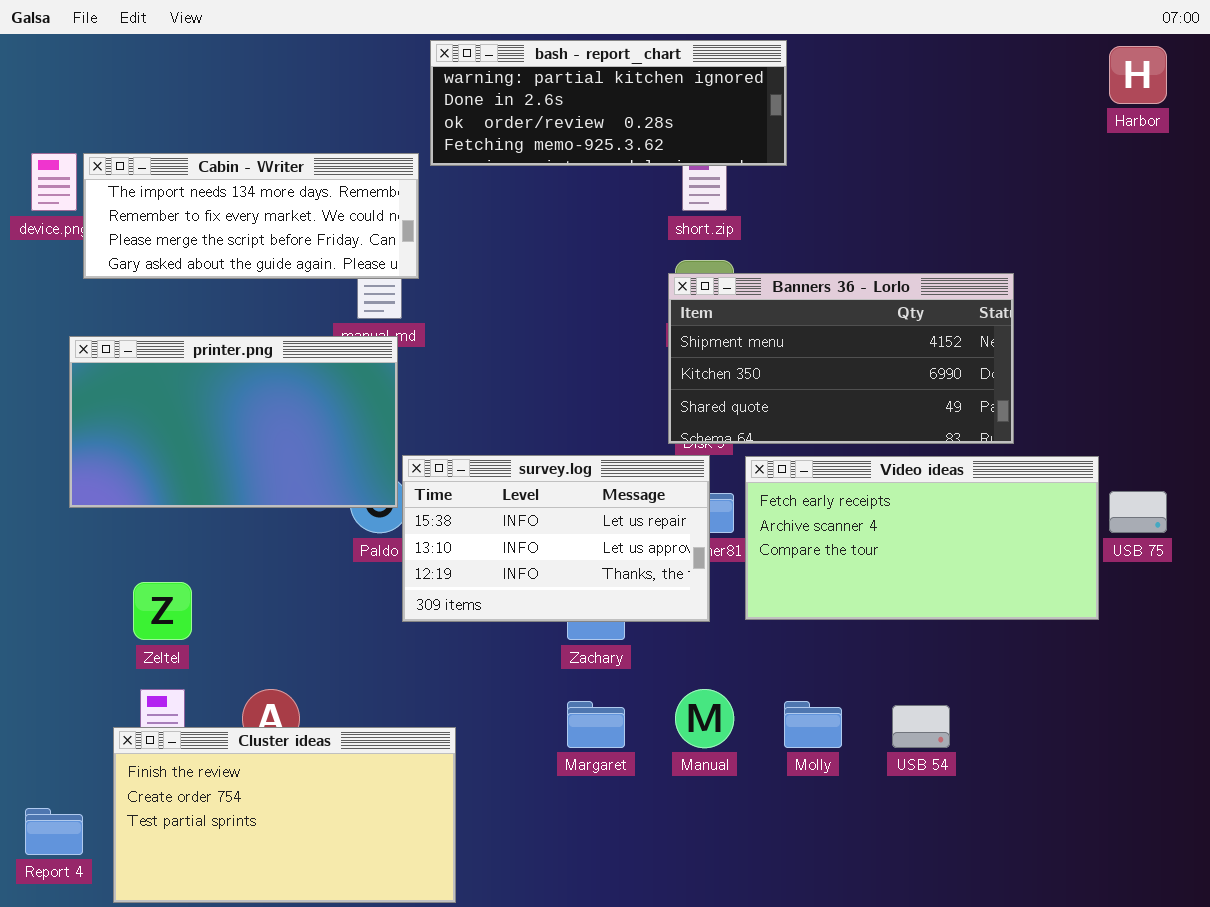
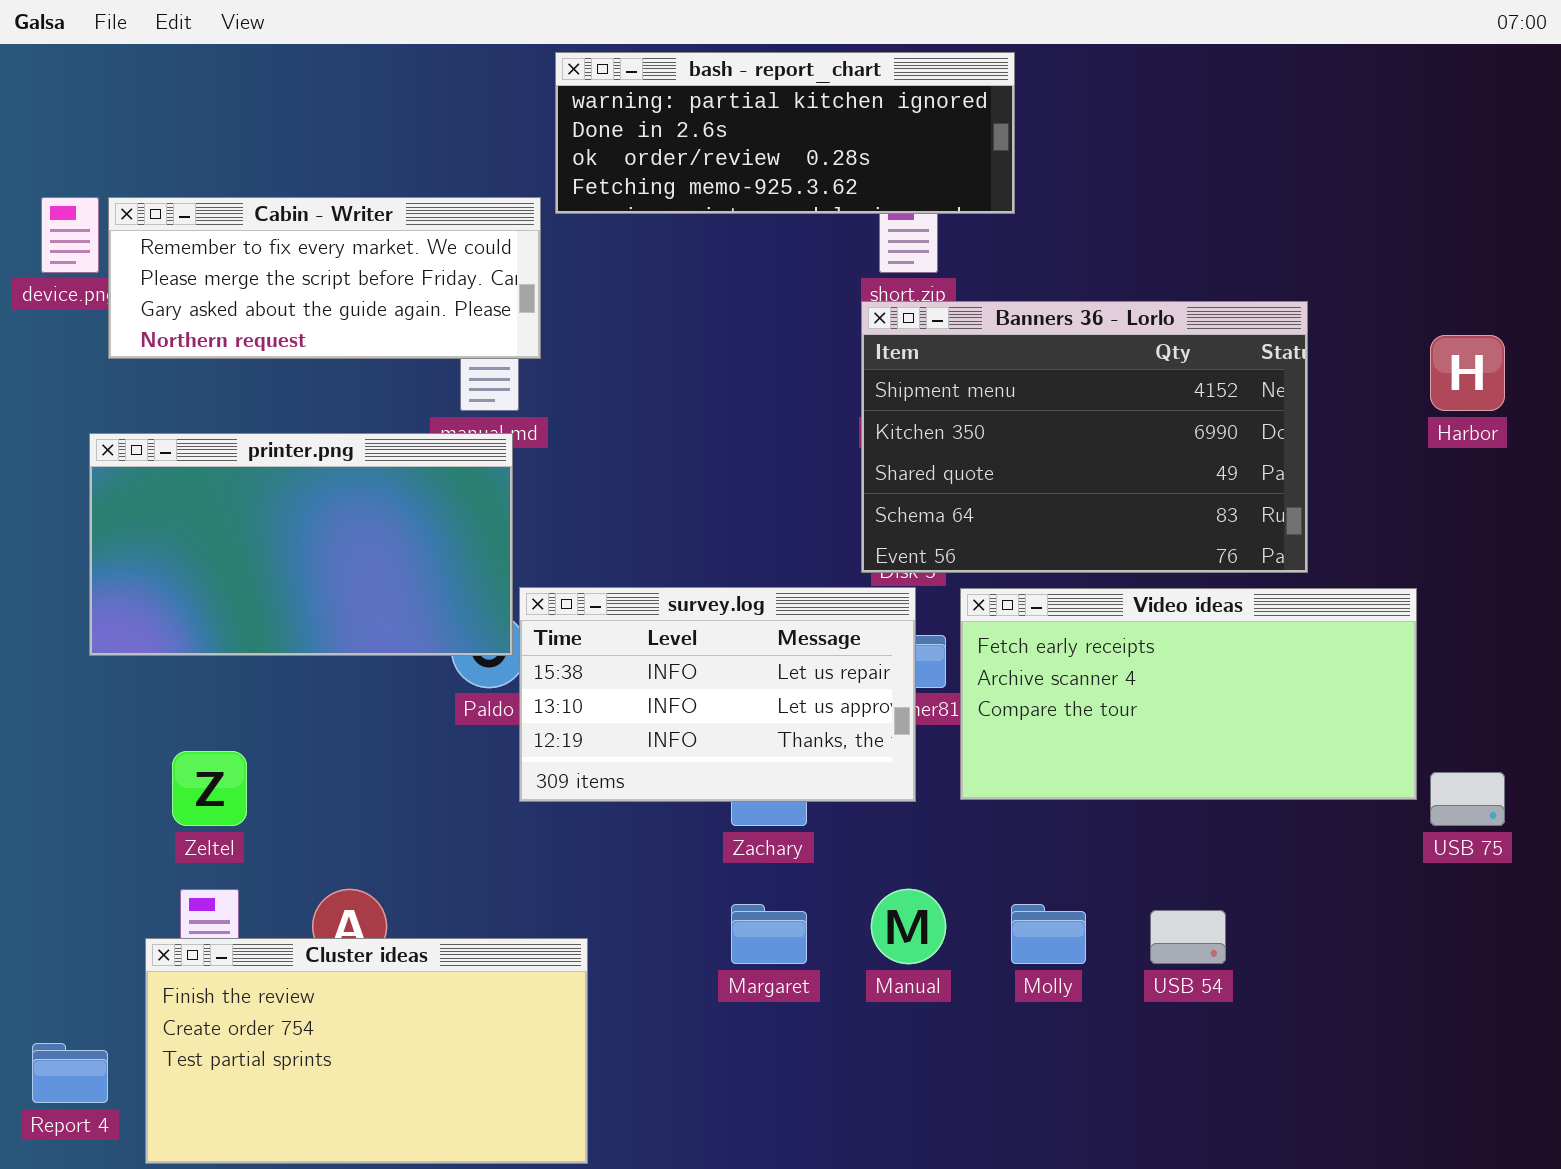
Harbor: [1109,46,1167,104] -> [1430,335,1505,411], moved
Cabin - Writer: [83,153,419,279] -> [108,197,541,359], scrolled down 1 row
Banners 36 - Lorlo: [668,273,1014,444] -> [861,301,1308,573], resized
USB 75: [1109,491,1167,533] -> [1430,772,1505,826], moved

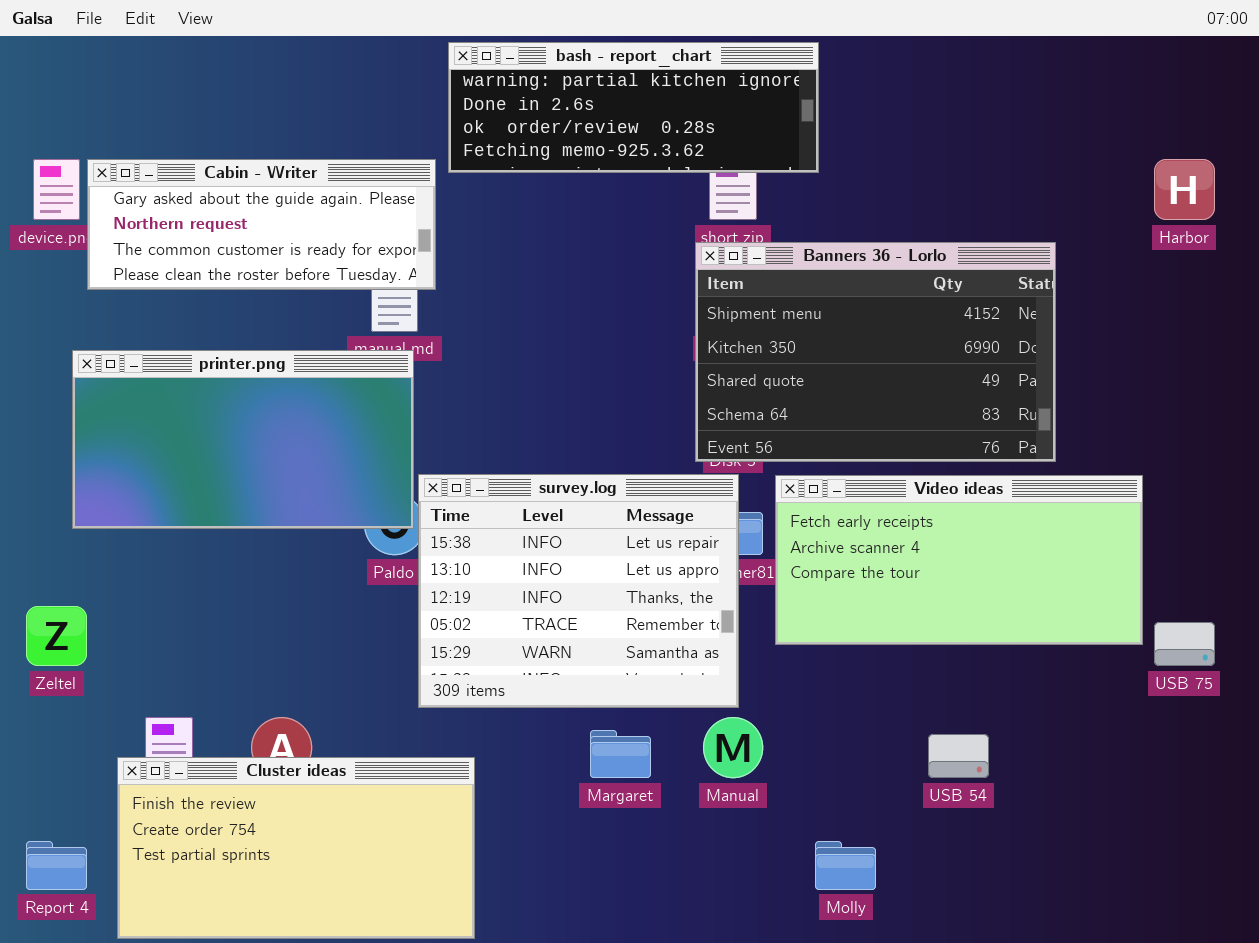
Cabin - Writer: [108,197,541,359] -> [87,159,436,290], scrolled down 2 rows
Harbor: [1430,335,1505,411] -> [1154,159,1215,220], moved
survey.log: [519,587,916,802] -> [418,474,739,708], resized
Zeltel: [172,751,247,826] -> [26,606,87,666], moved
Molly: [1011,904,1086,964] -> [815,841,876,890], moved

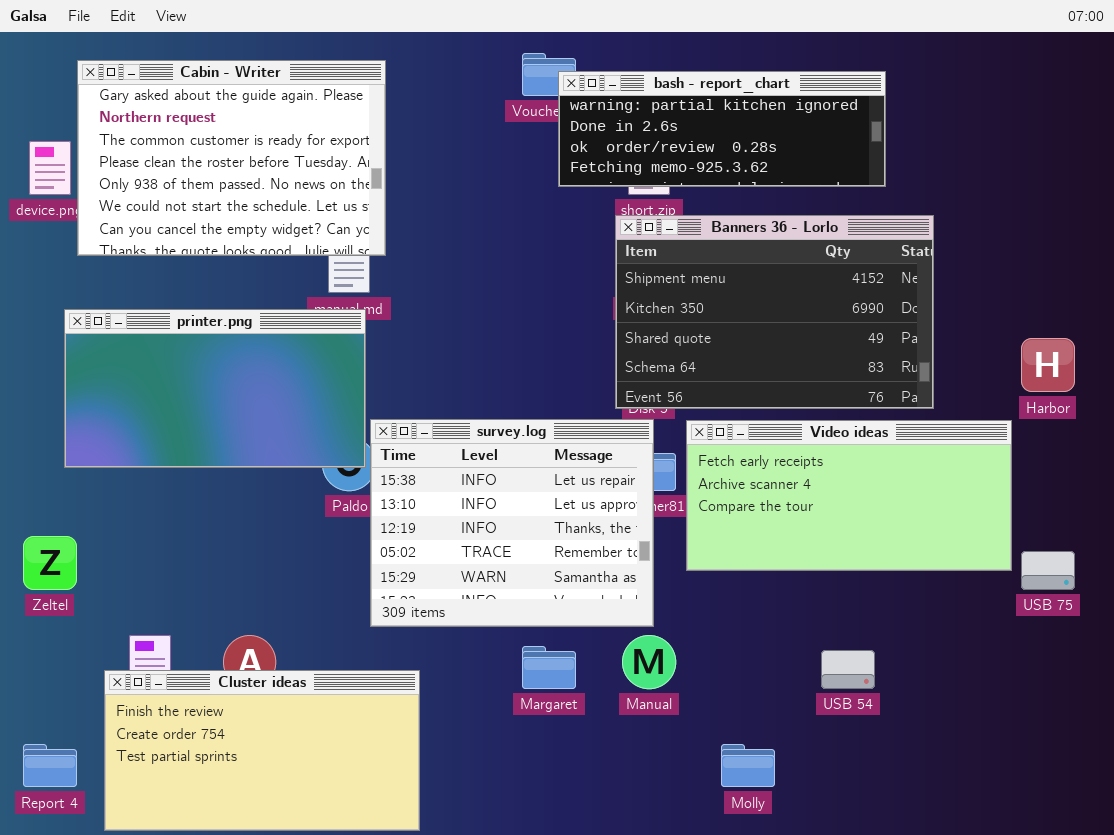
bash - report_chart: [448,42,819,173] -> [558,71,886,187], moved
Cabin - Writer: [87,159,436,290] -> [77,60,386,256], resized
Harbor: [1154,159,1215,220] -> [1021,338,1075,392], moved

